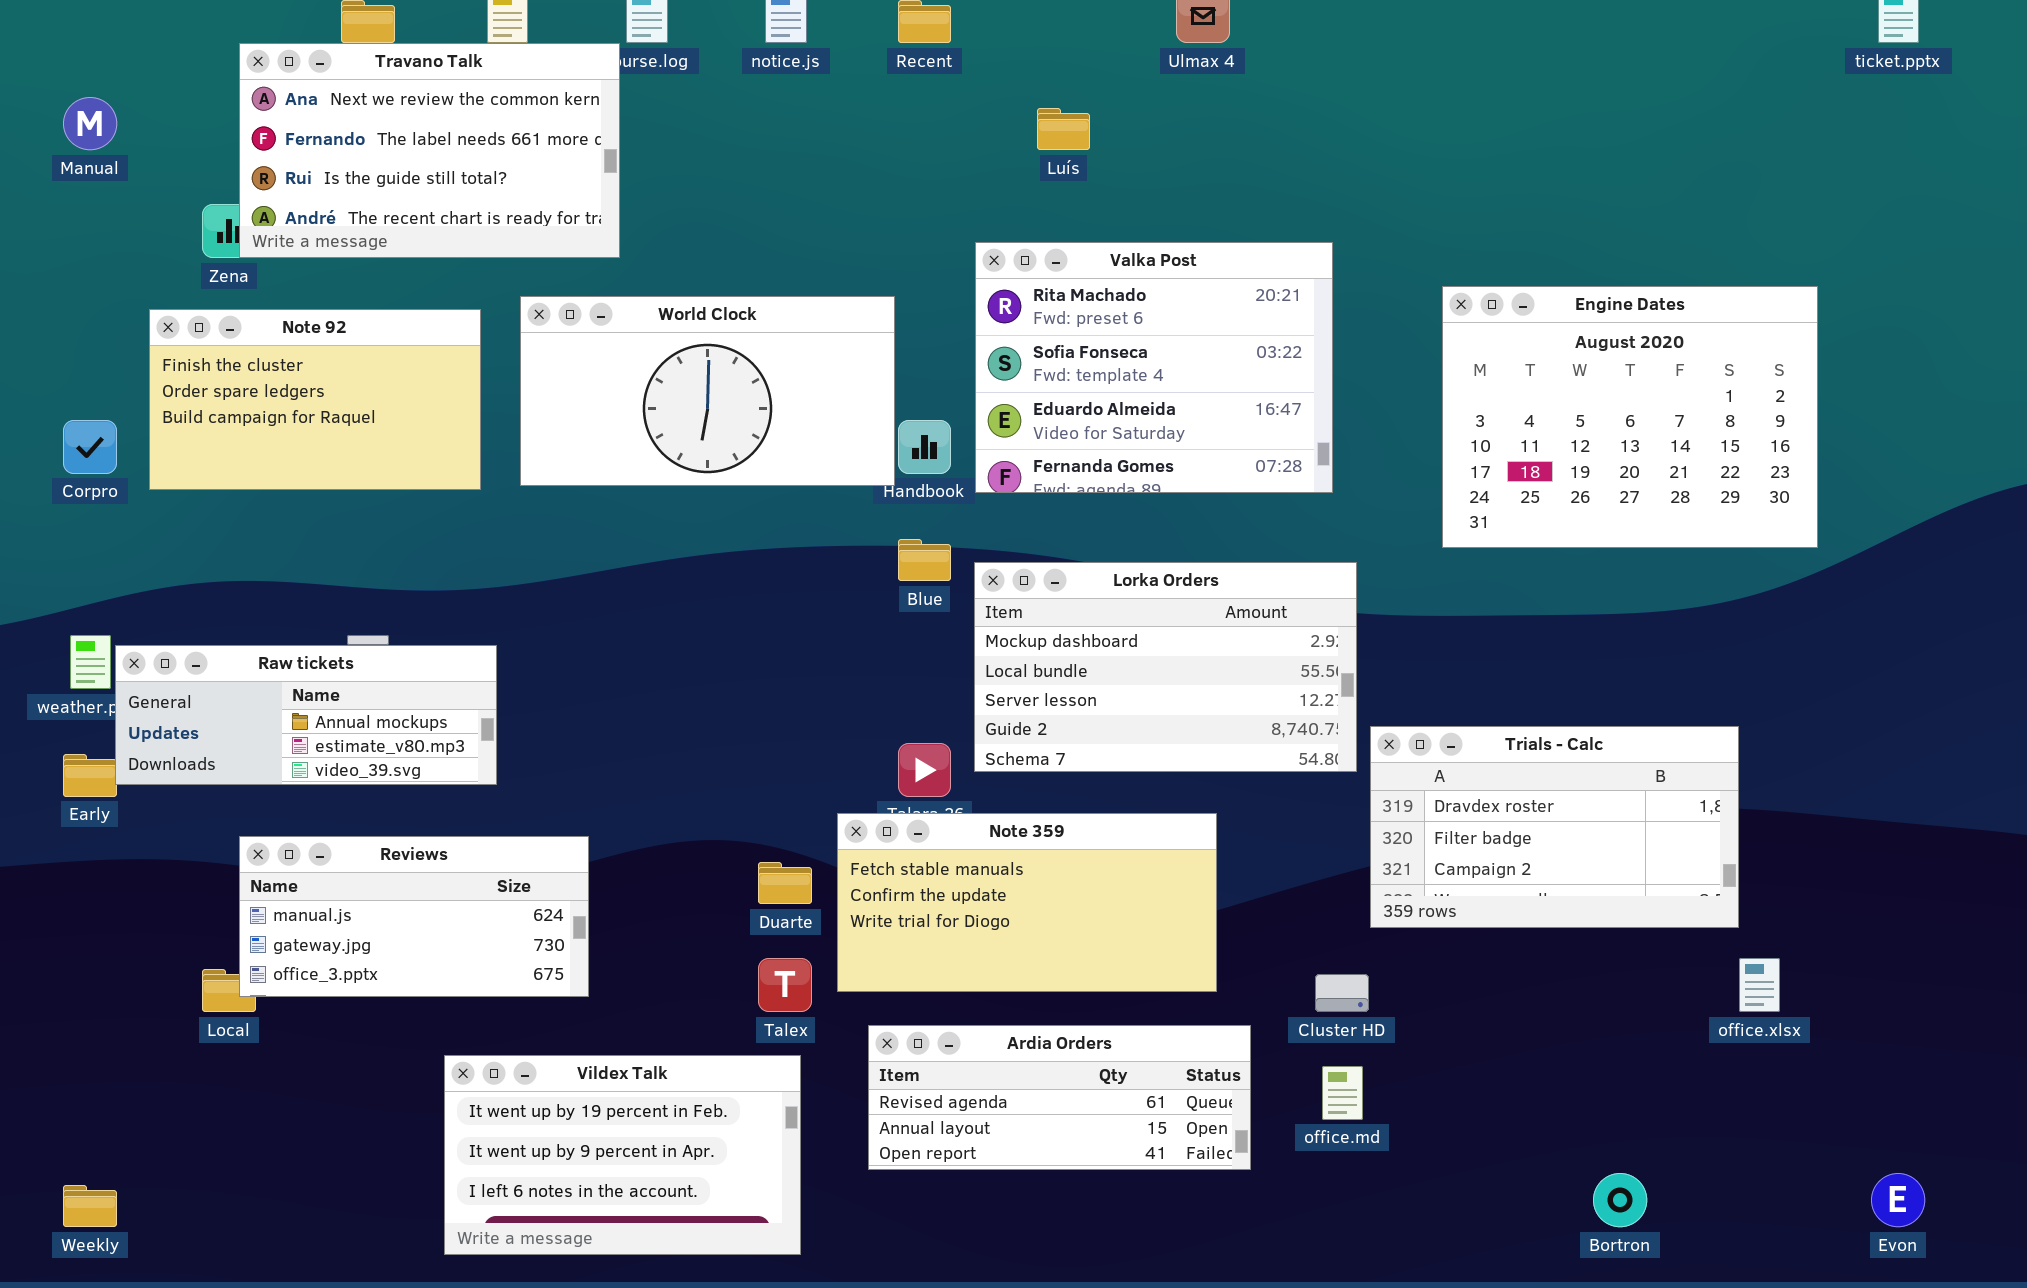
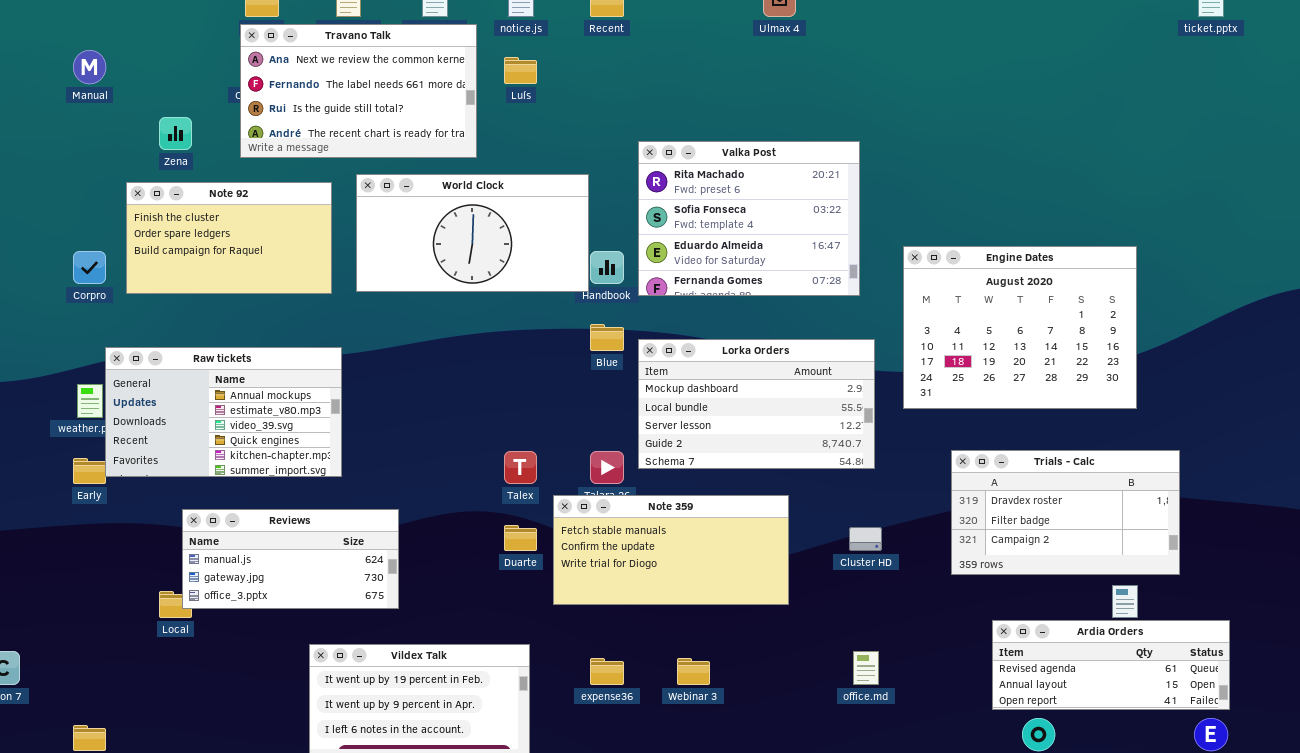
Travano Talk: [239,43,620,258] -> [240,24,477,158], moved
Luís: [1037,108,1090,150] -> [504,57,537,84], moved
Engine Dates: [1442,286,1818,548] -> [903,246,1137,409], moved
Raw tickets: [115,645,497,785] -> [105,347,342,477], resized
Trials - Calc: [1370,726,1739,928] -> [951,450,1180,575], moved
Talex: [758,958,812,1012] -> [504,451,537,484], moved
Cluster HD: [1315,974,1369,1012] -> [849,527,882,551], moved
Ardia Orders: [868,1025,1251,1170] -> [992,620,1230,710], moved

